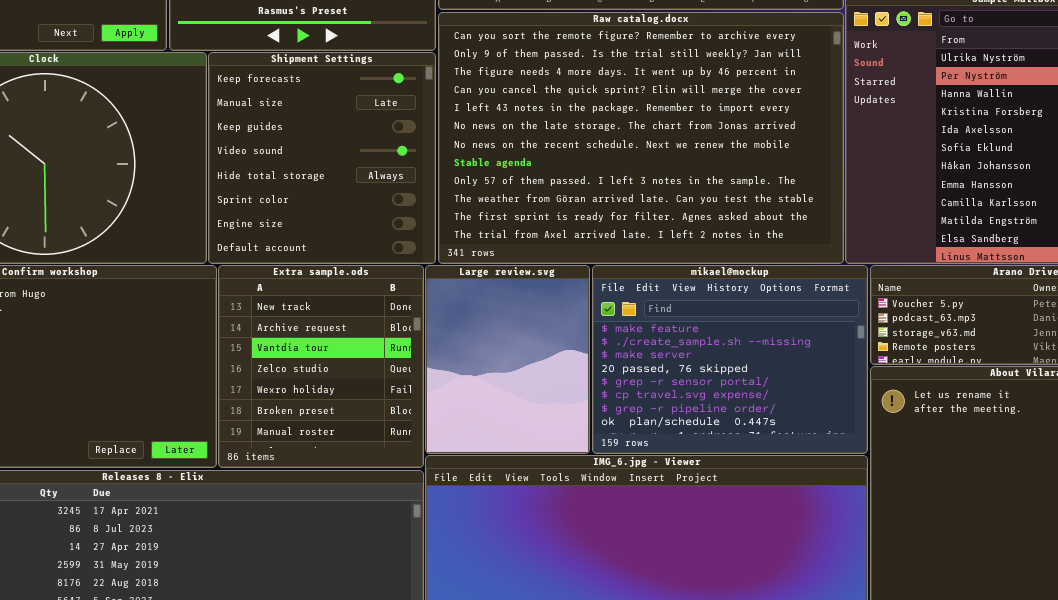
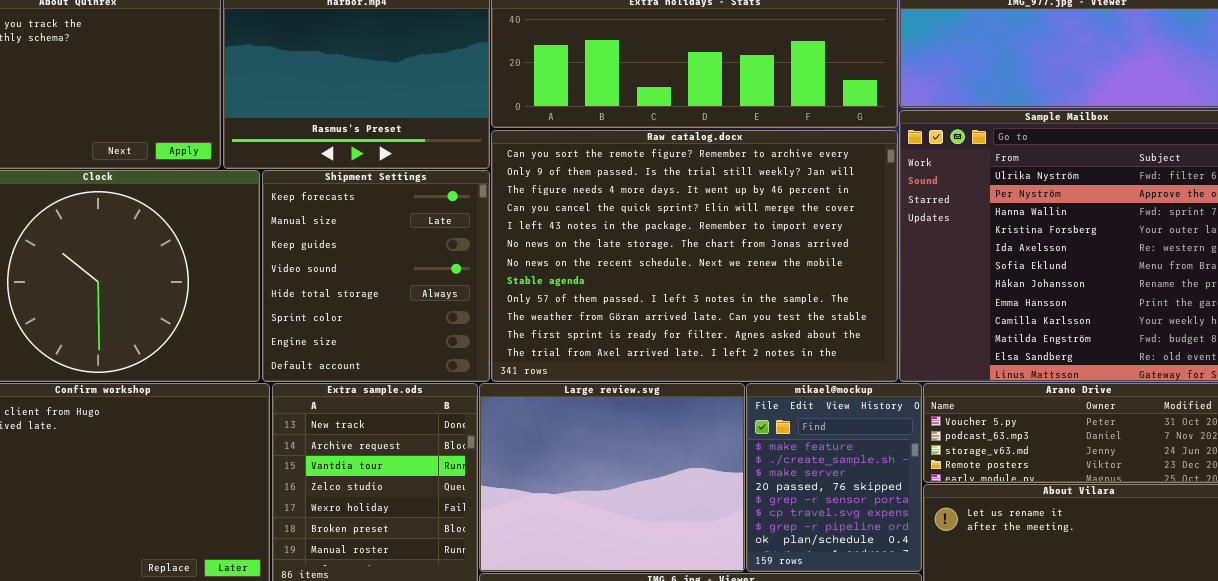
Large review.svg: [425,265,590,454] -> [479,383,745,572], resized
mikael@mockup: [592,265,868,454] -> [746,383,922,572], resized

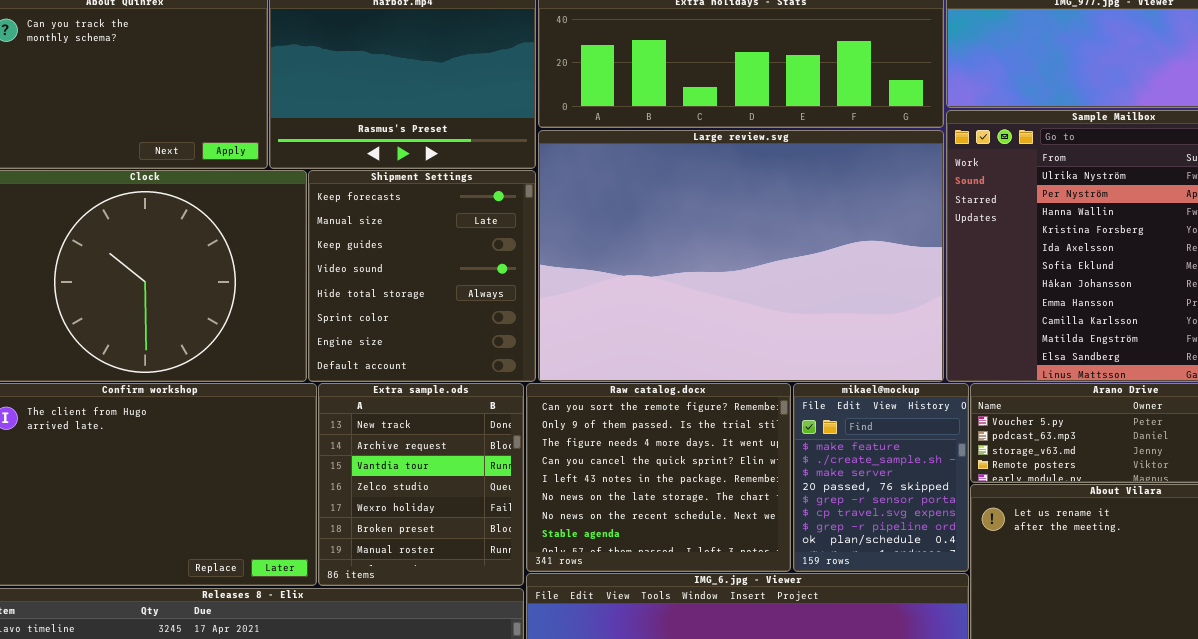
Raw catalog.docx: [491,130,898,382] -> [526,383,791,572], moved, resized
Large review.svg: [479,383,745,572] -> [538,130,944,382], moved, resized

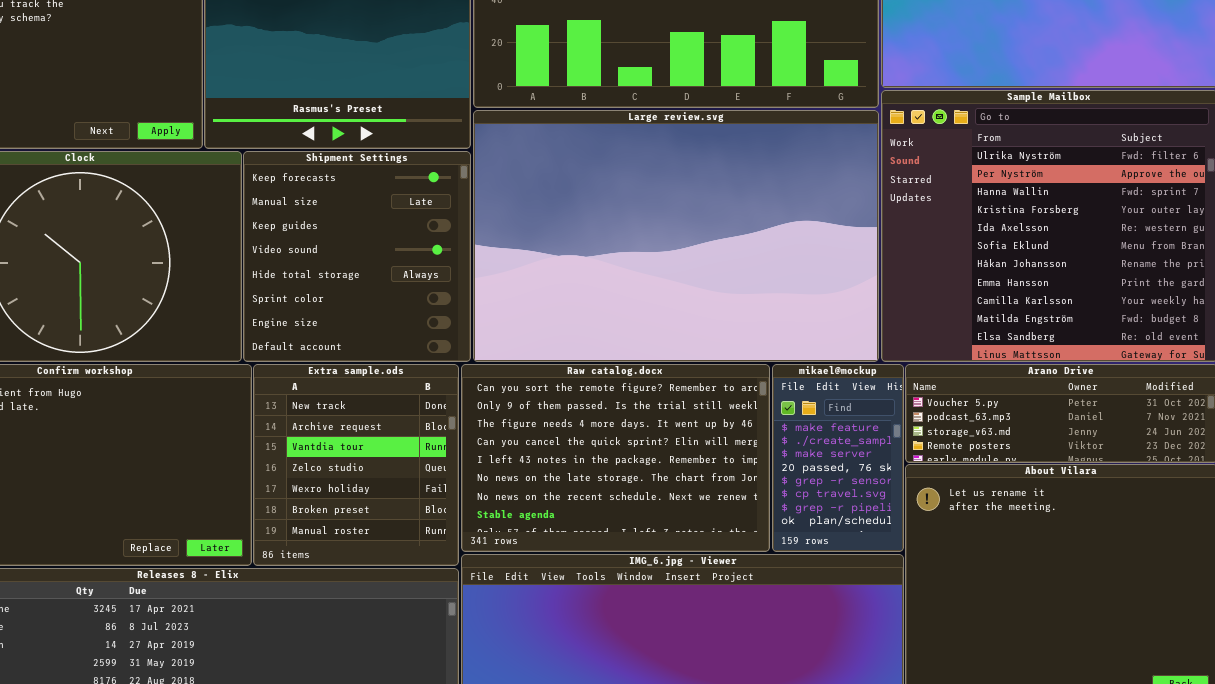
Raw catalog.docx: [526,383,791,572] -> [461,364,770,552], resized
mikael@mockup: [793,383,969,572] -> [772,364,904,552], resized

